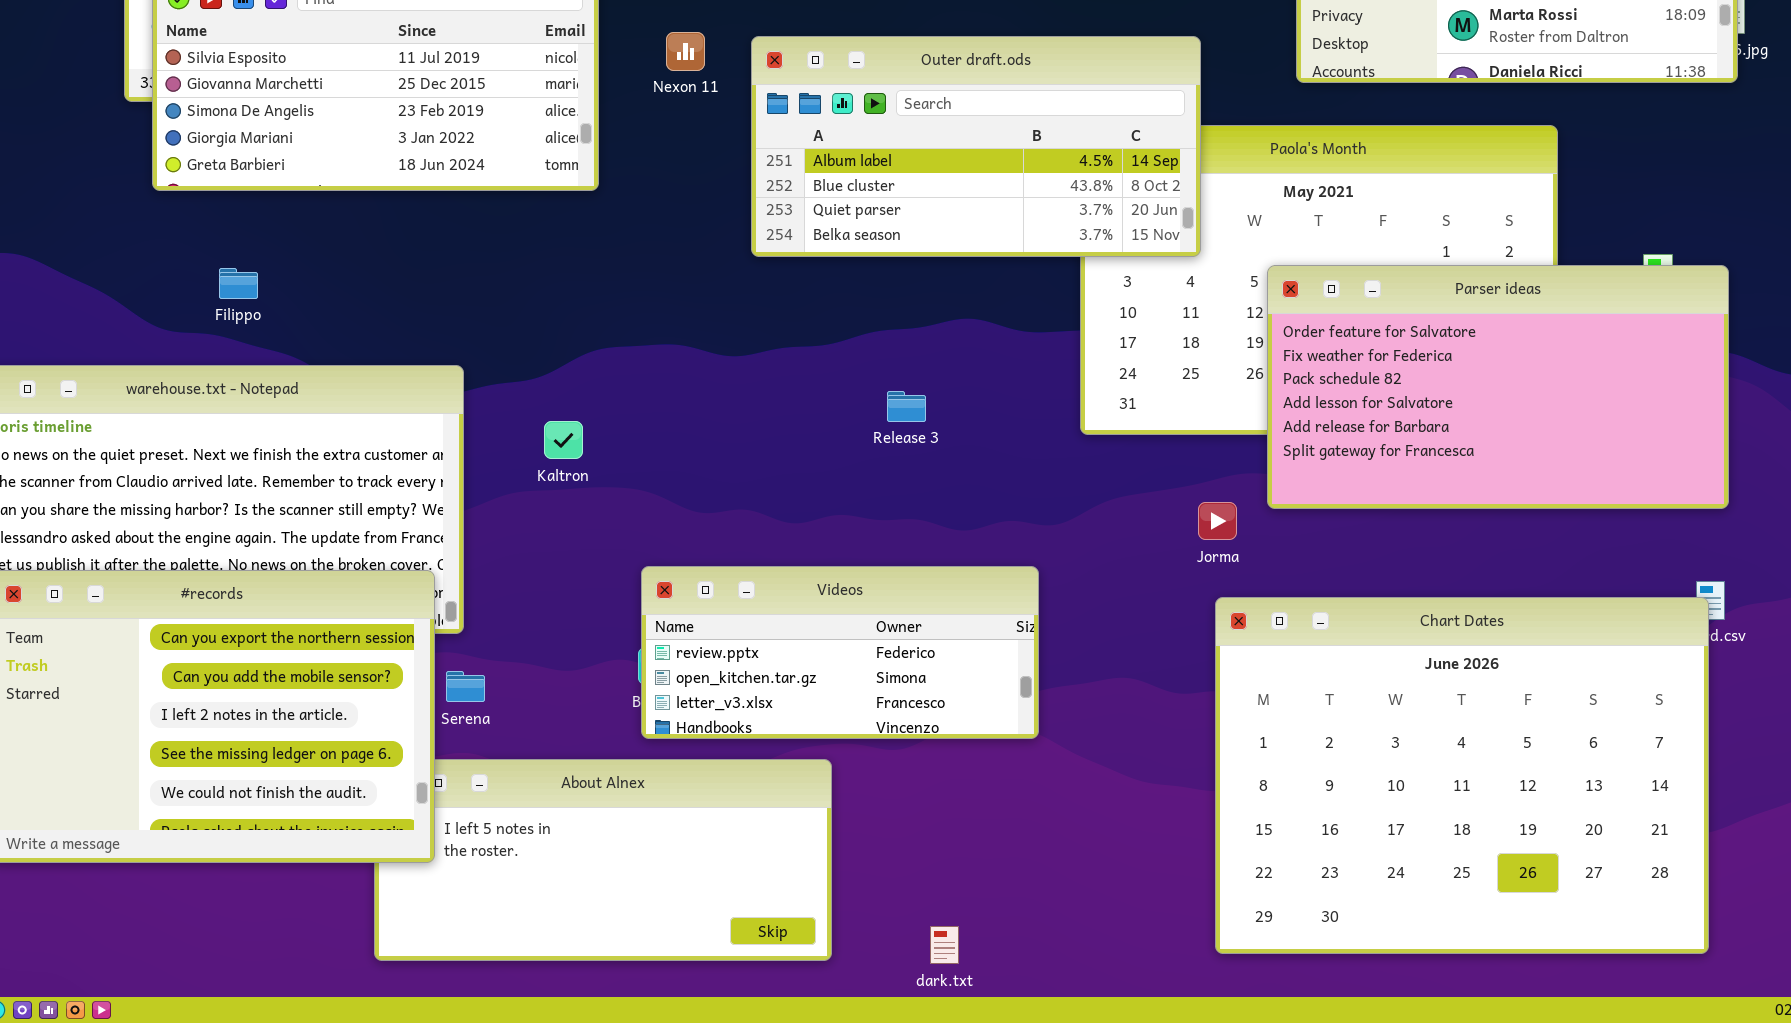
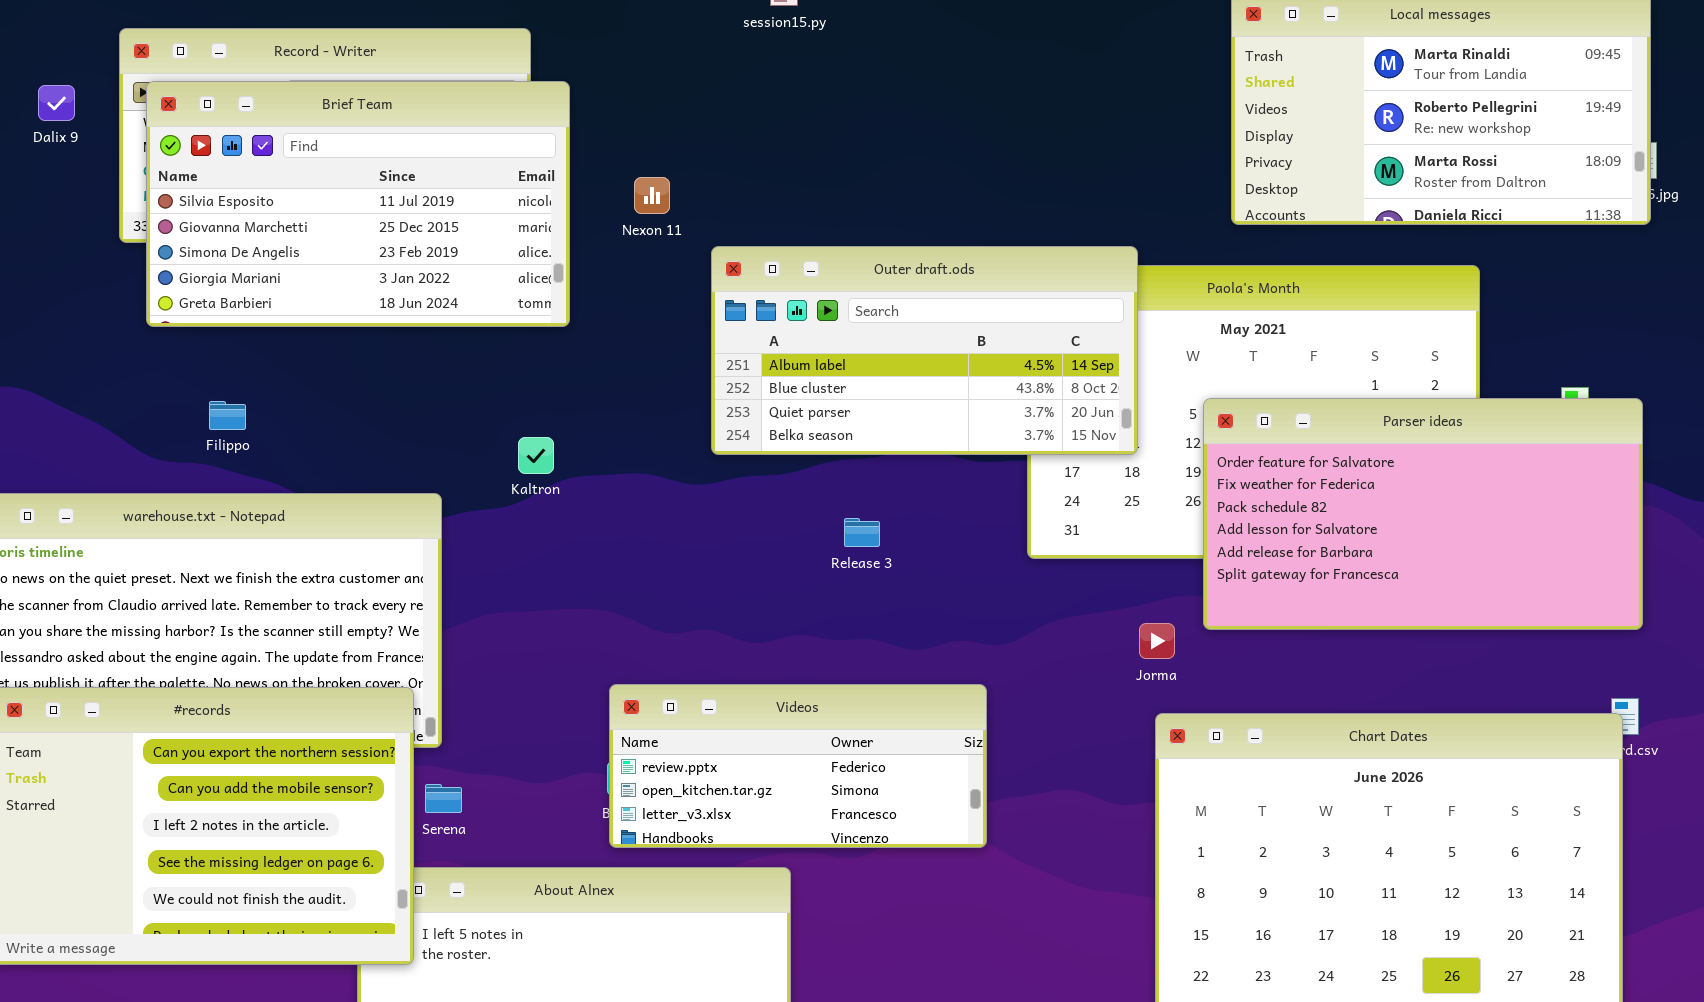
Outer draft.ods: [751,36,1201,257] -> [711,246,1138,455], moved
Kaltron: [544,421,583,459] -> [518,437,554,474], moved

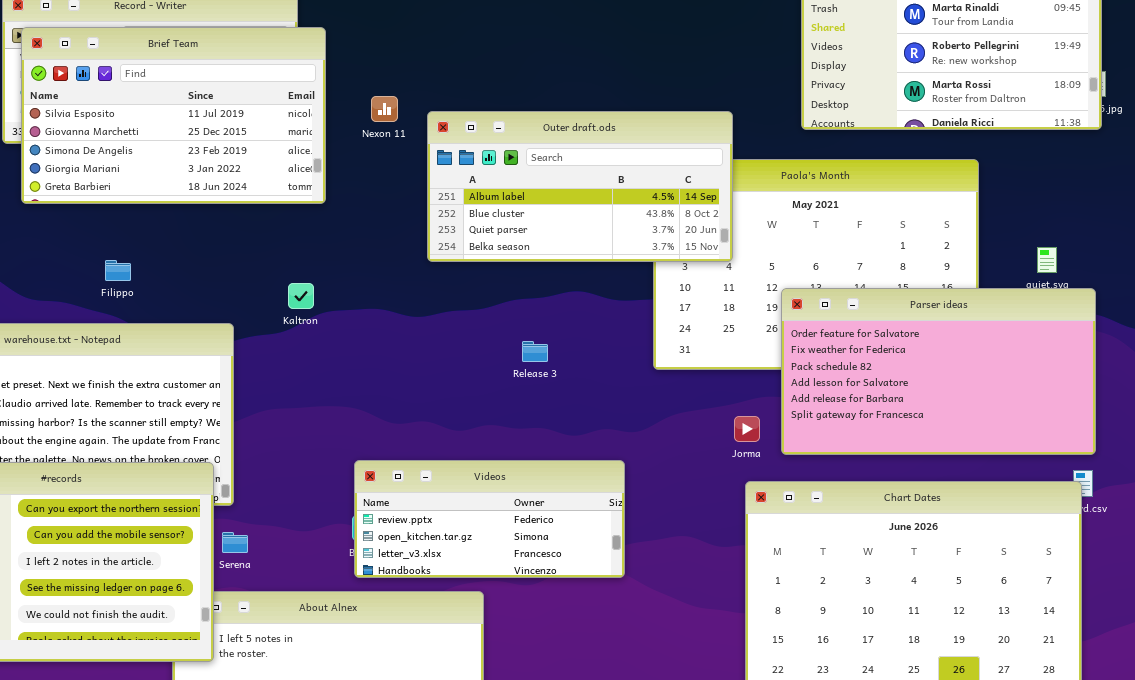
Outer draft.ods: [711,246,1138,455] -> [427,111,733,262], moved
Parser ideas: [1203,398,1643,630] -> [781,288,1096,455], moved
Filippo: [209,401,246,430] -> [105,260,131,281], moved

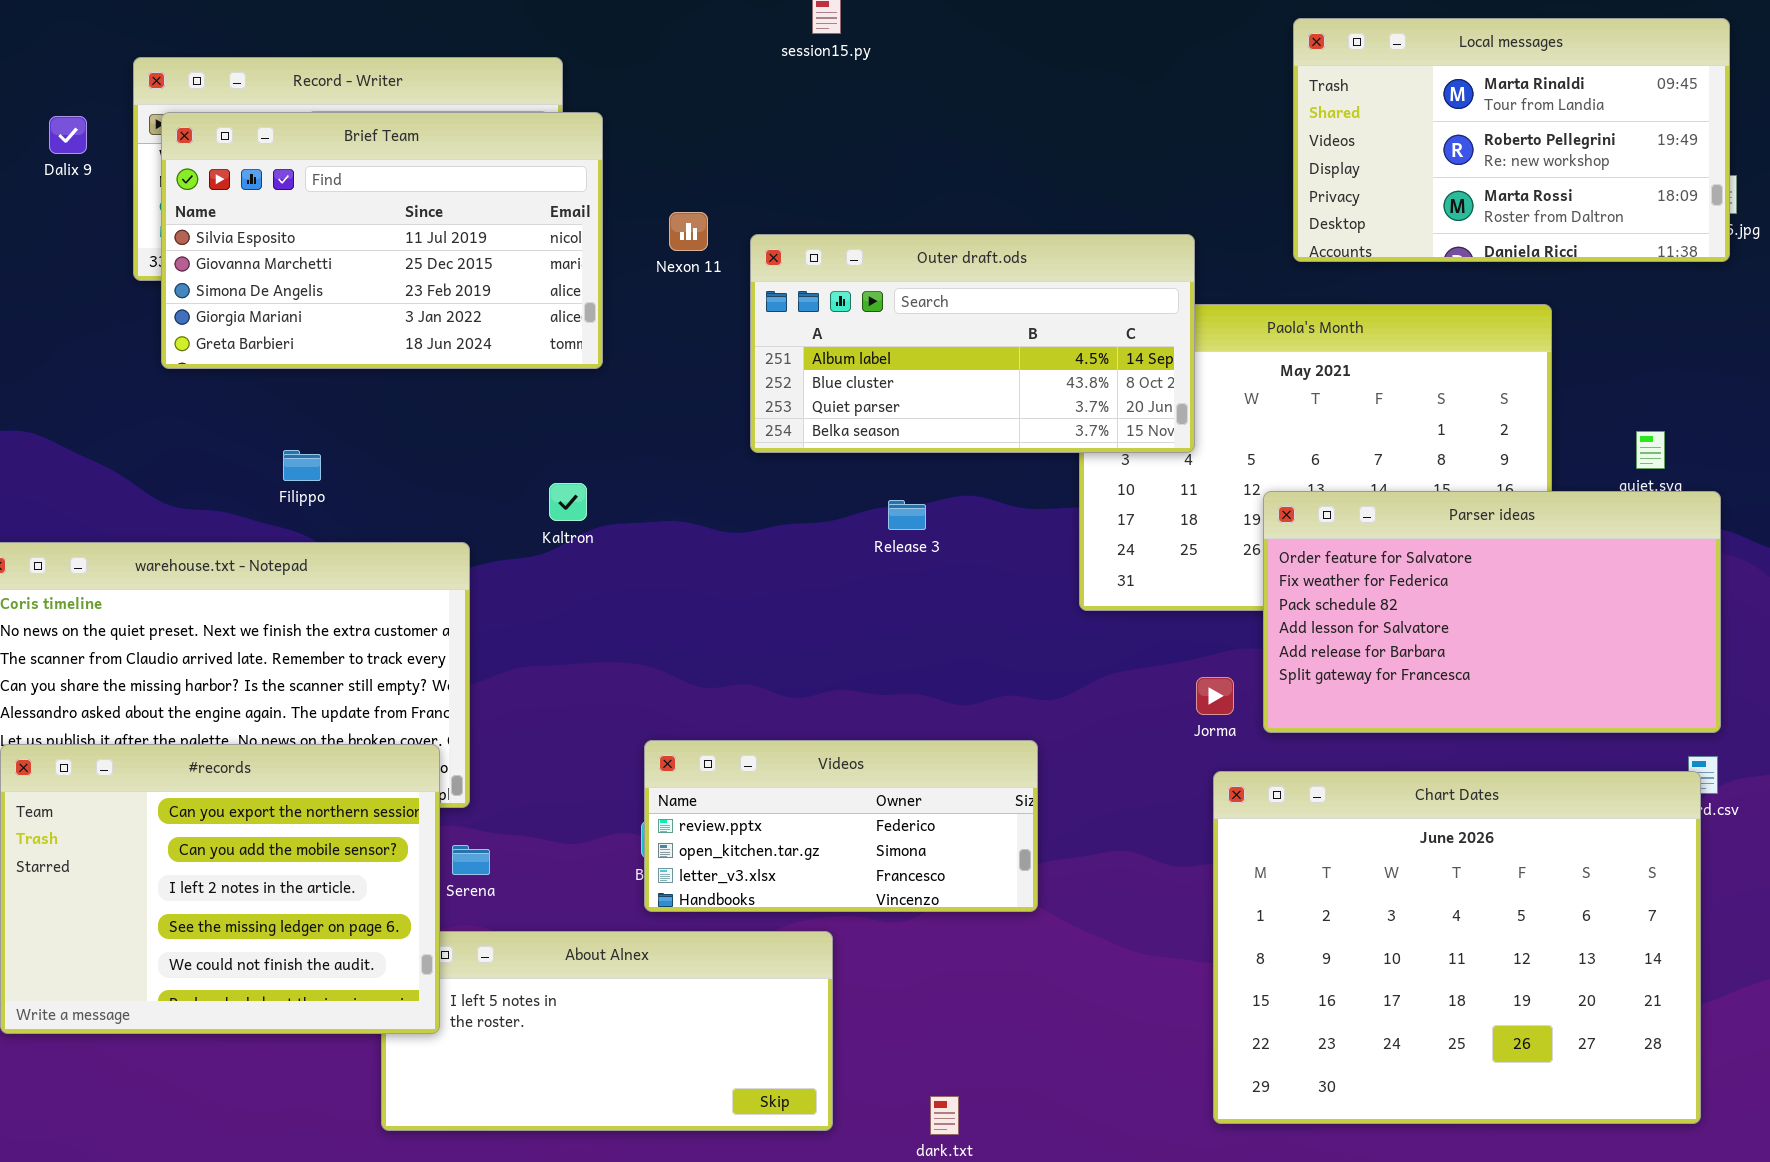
Release 3: [522,341,548,362] -> [888,500,926,530], moved

